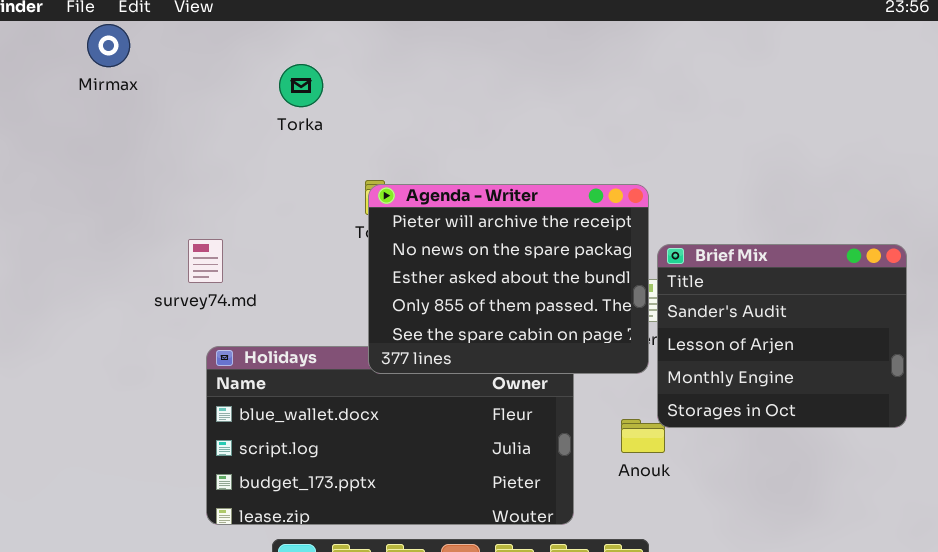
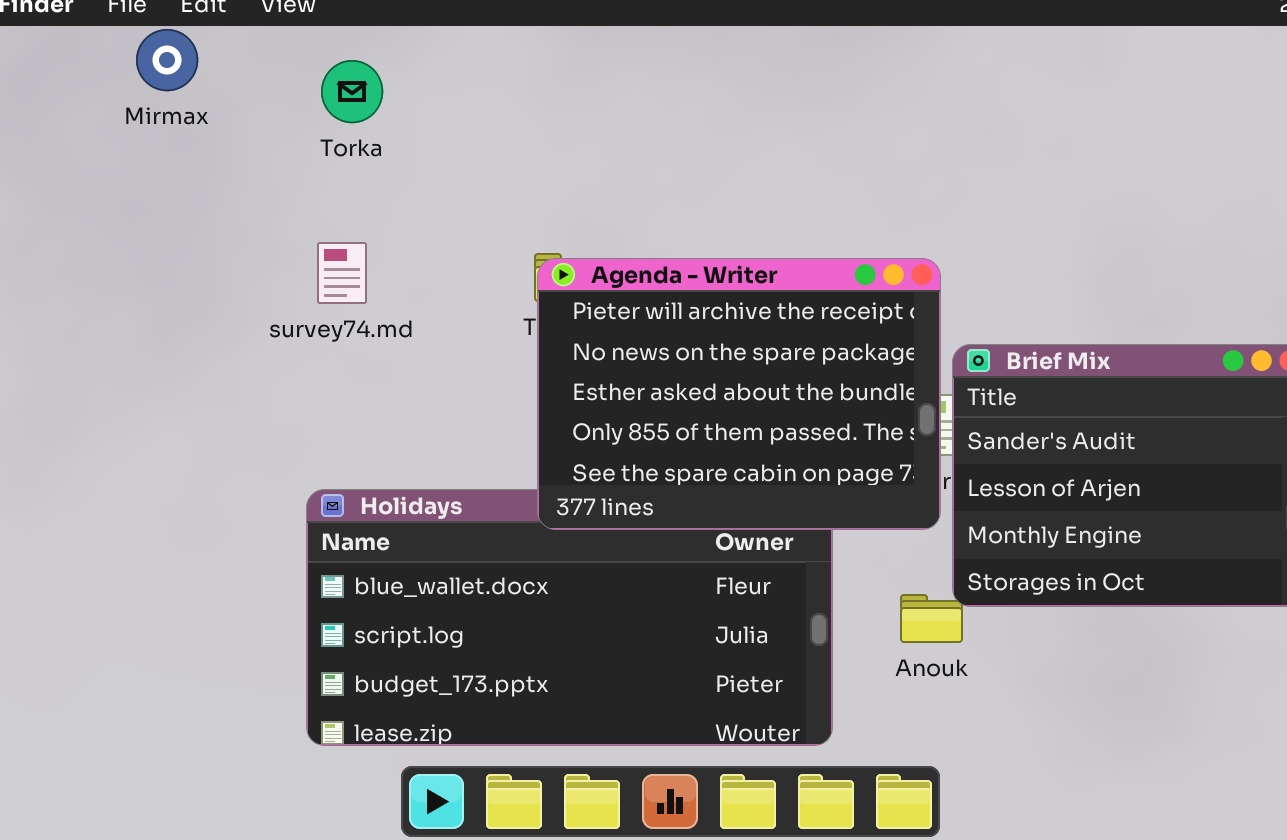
Torka: [279,64,323,107] -> [321,60,383,123], moved
survey74.md: [188,239,223,283] -> [317,242,367,304], moved

